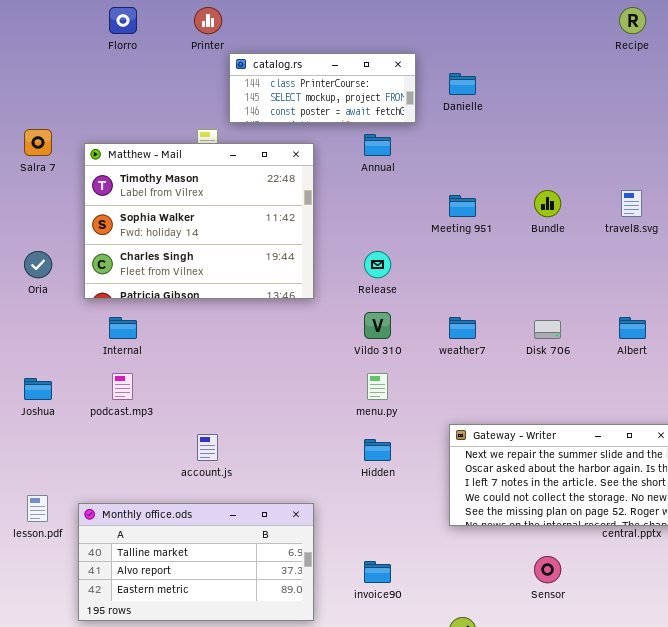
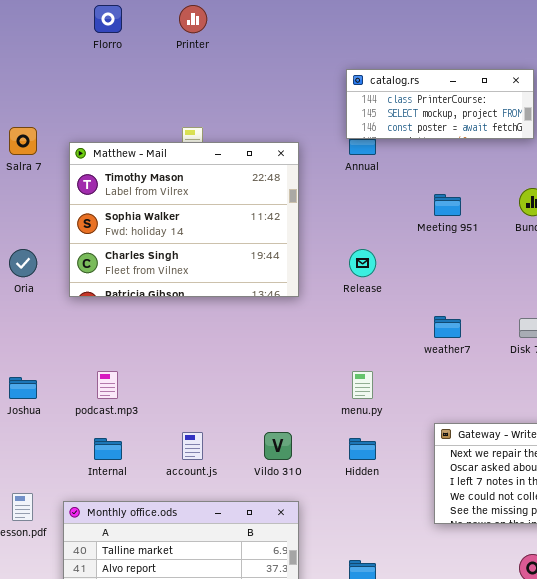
catalog.rs: [229,53,416,123] -> [346,69,534,139], moved
Vildo 310: [364,312,391,339] -> [264,432,292,460], moved
Internal: [109,317,137,339] -> [94,438,122,460], moved

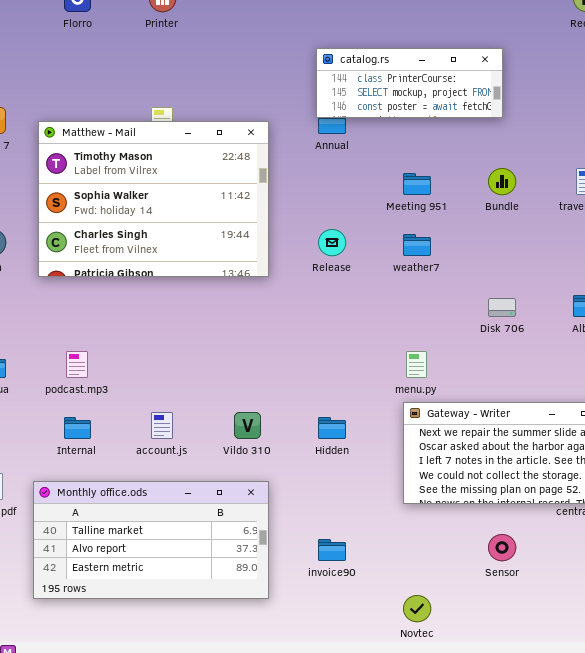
weather7: [434,316,461,338] -> [403,234,431,256], moved
menu.py: [352,371,373,399] -> [406,351,427,378], moved

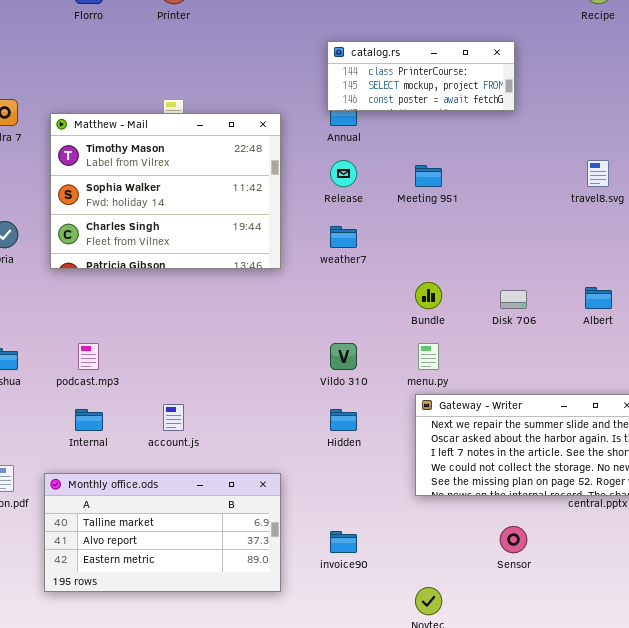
Bundle: [488,168,516,195] -> [415,282,442,309], moved
Release: [318,229,346,256] -> [330,160,357,187], moved
weather7: [403,234,431,256] -> [330,226,357,248], moved
Vildo 310: [234,412,261,439] -> [330,343,357,370], moved

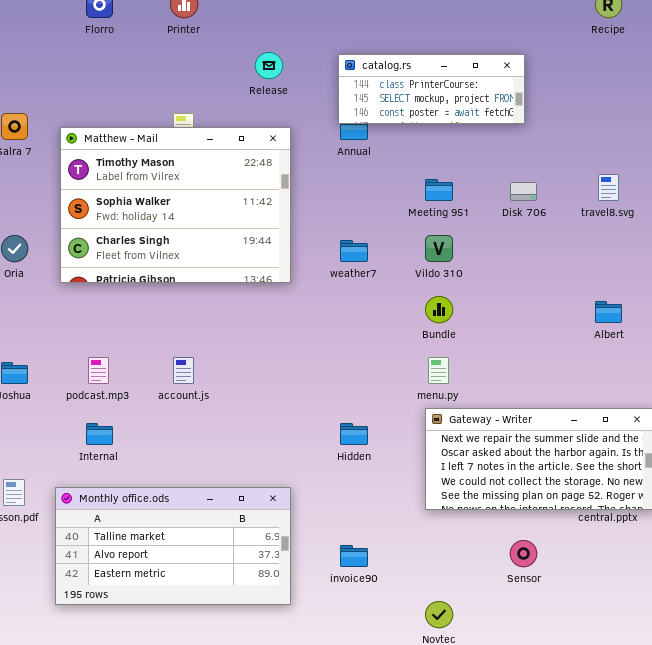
Release: [330,160,357,187] -> [255,52,283,79], moved
Disk 706: [500,290,527,309] -> [510,182,537,201], moved
Vildo 310: [330,343,357,370] -> [425,235,453,262], moved
account.js: [163,404,184,431] -> [173,357,194,384], moved

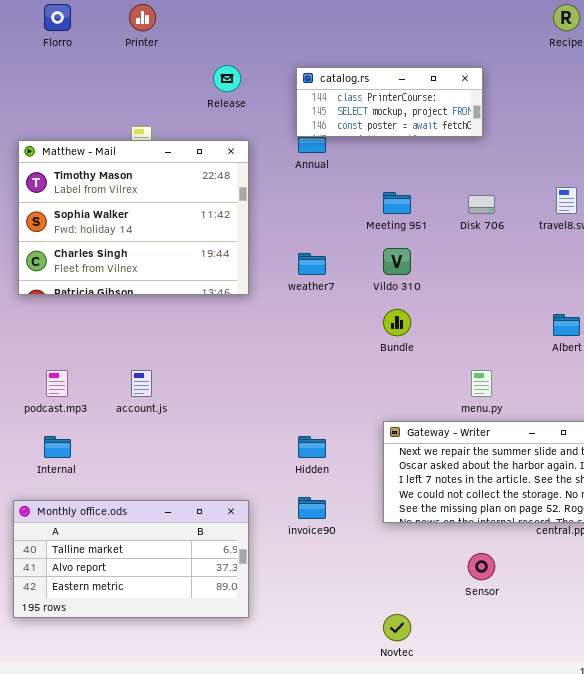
menu.py: [428,357,449,384] -> [471,370,492,397], moved
invoice90: [340,545,368,567] -> [298,497,326,519], moved

